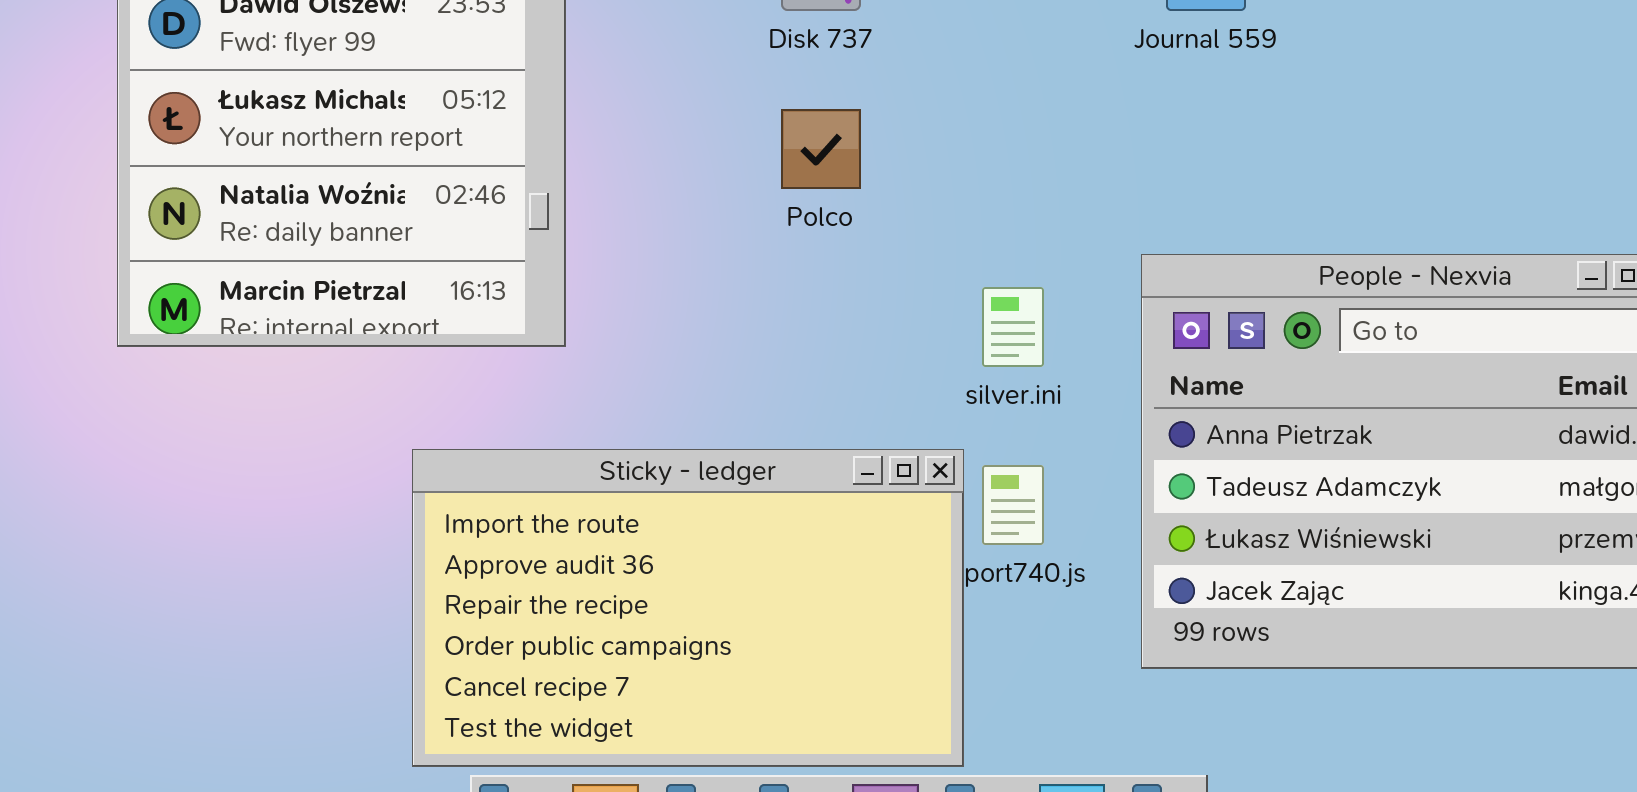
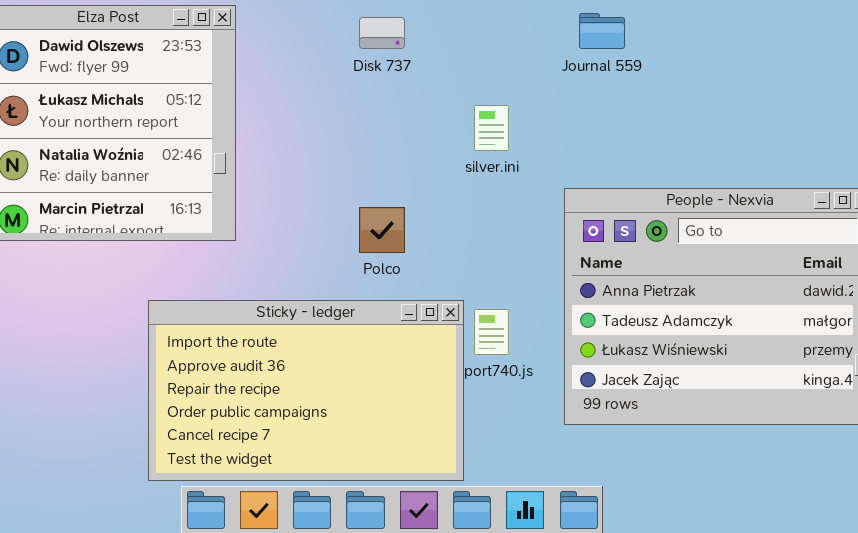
Polco: [781,109,861,189] -> [359,207,405,253], moved
silver.ini: [982,287,1044,367] -> [474,105,509,151], moved

